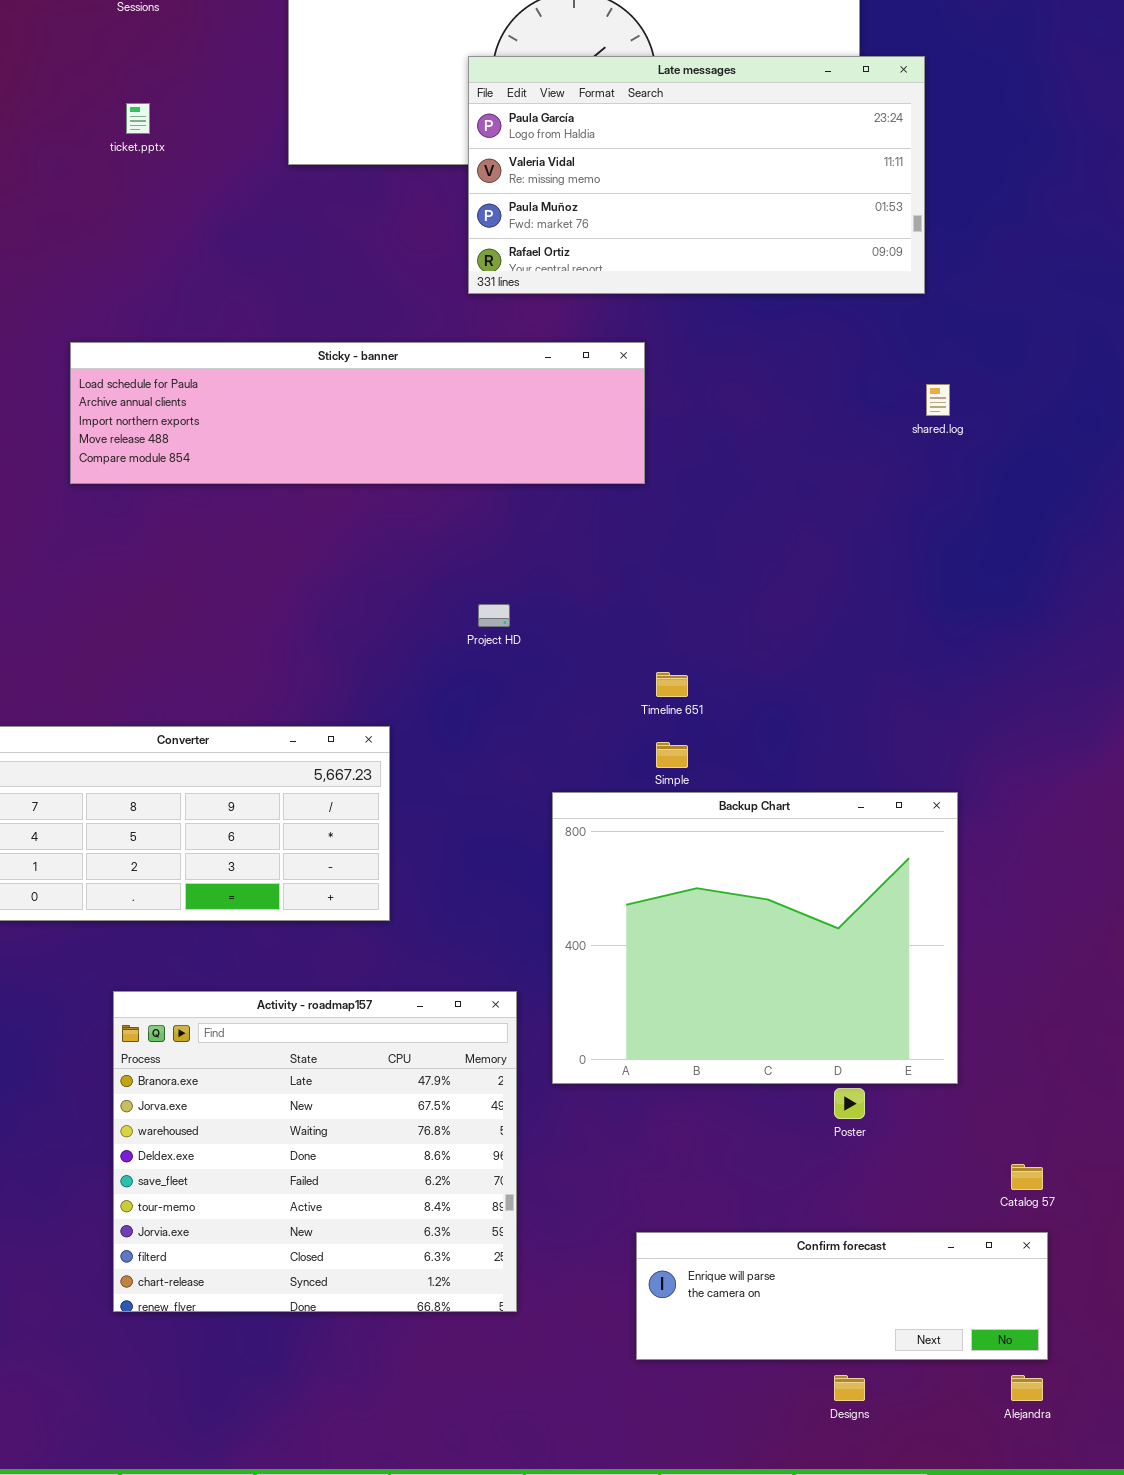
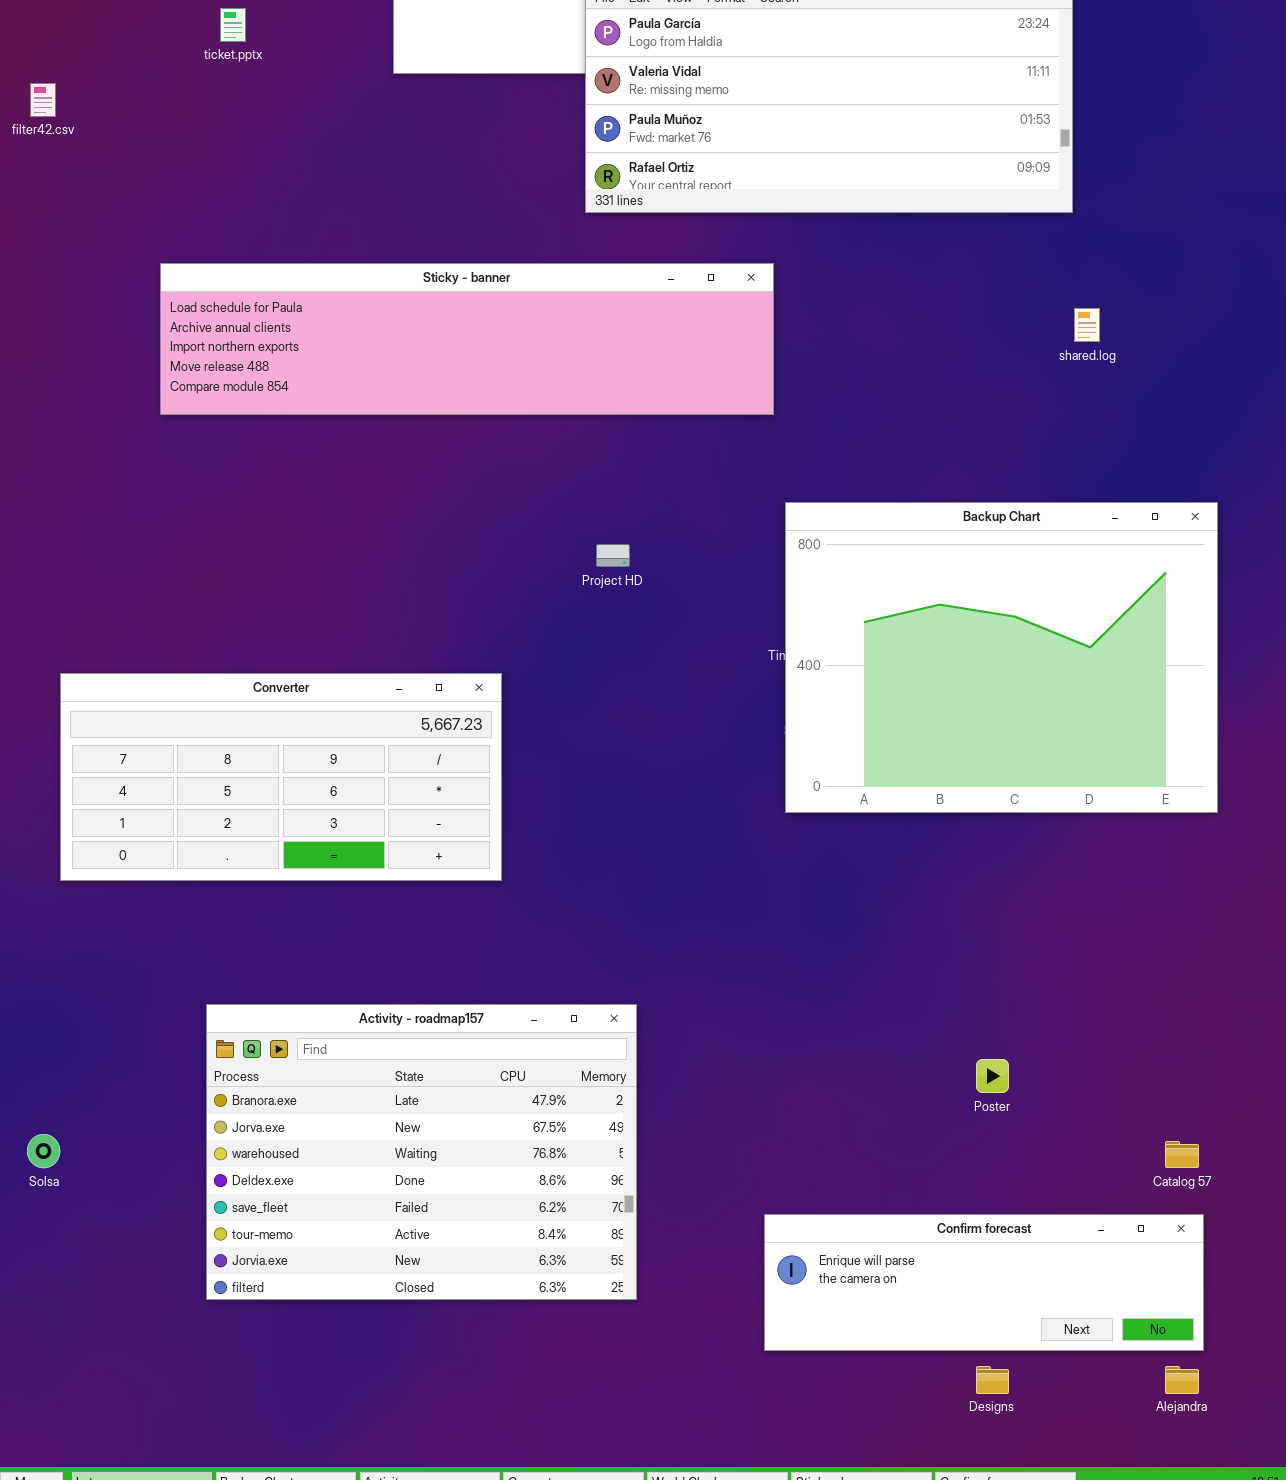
Backup Chart: [552,792,958,1084] -> [785,502,1218,813], moved
Activity - roadmap157: [113,991,517,1312] -> [206,1004,637,1300], resized

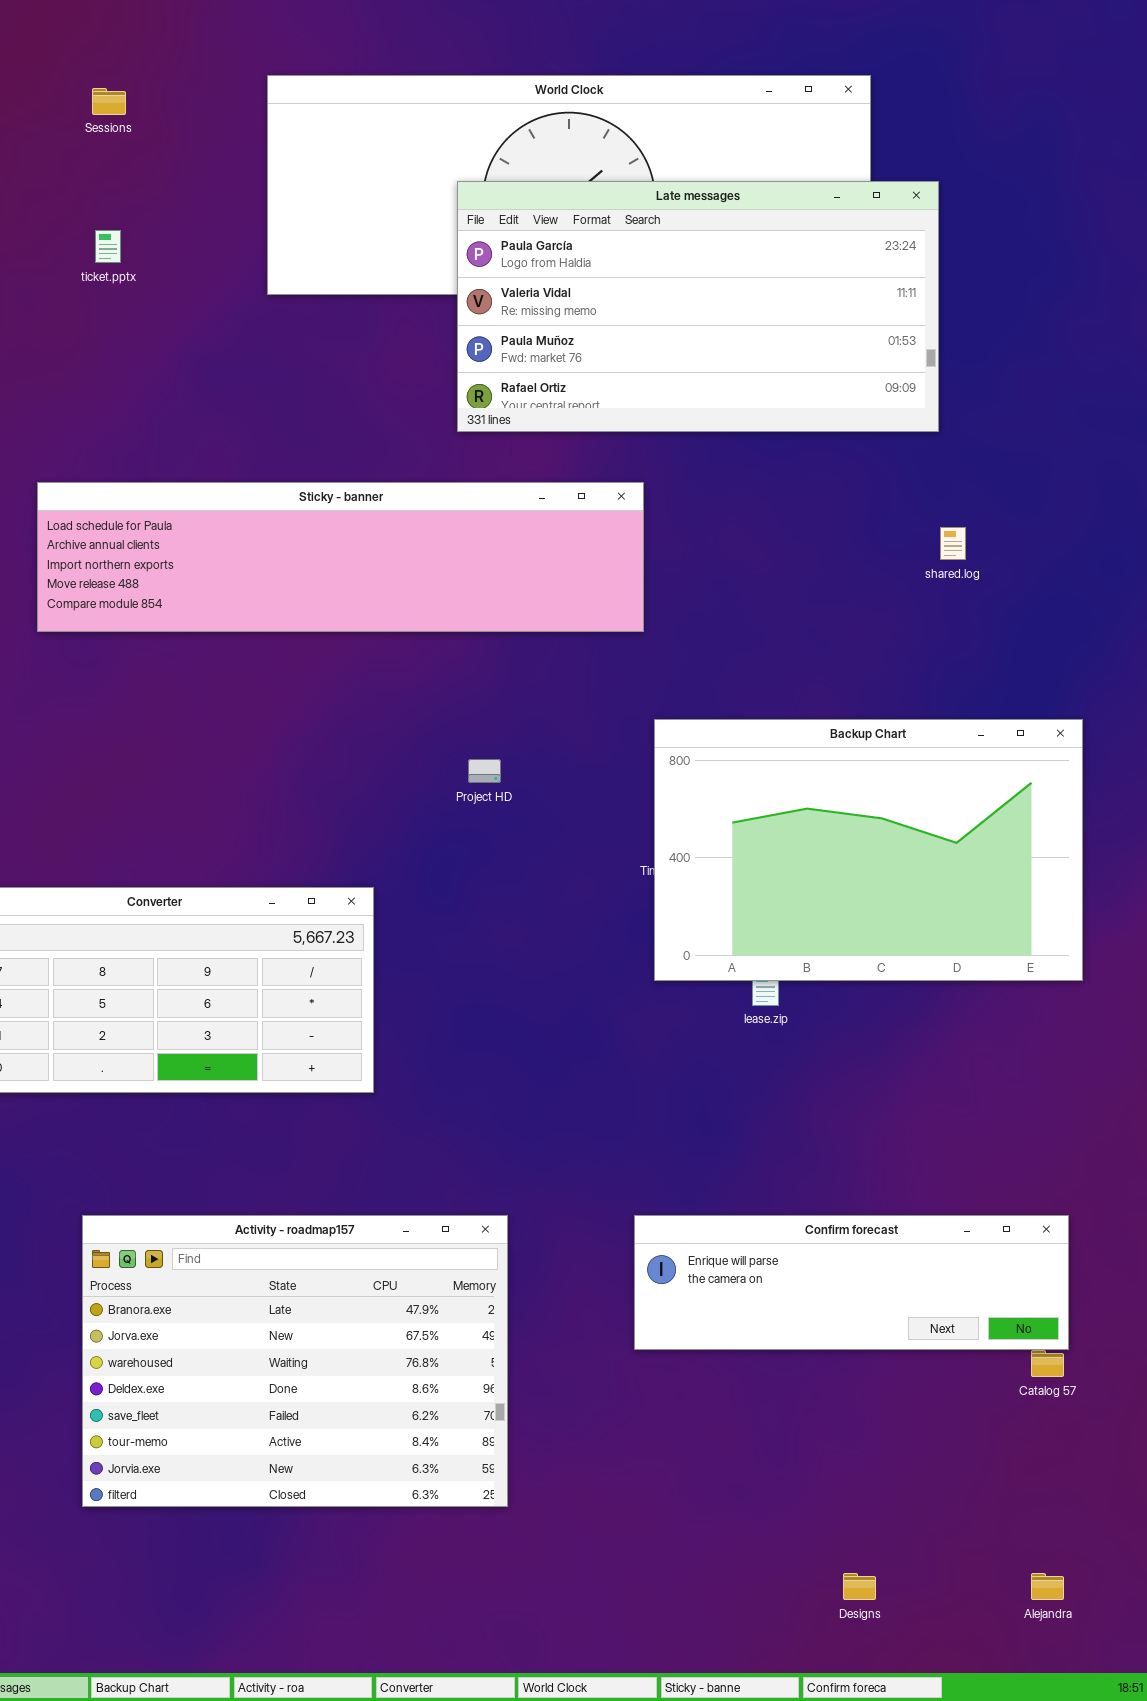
Backup Chart: [785,502,1218,813] -> [654,719,1083,981], resized
Confirm forecast: [764,1214,1204,1351] -> [634,1215,1069,1350], moved

